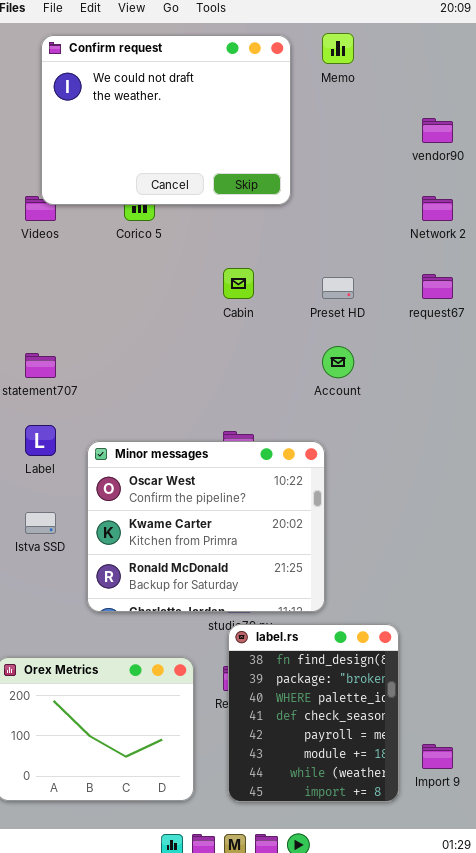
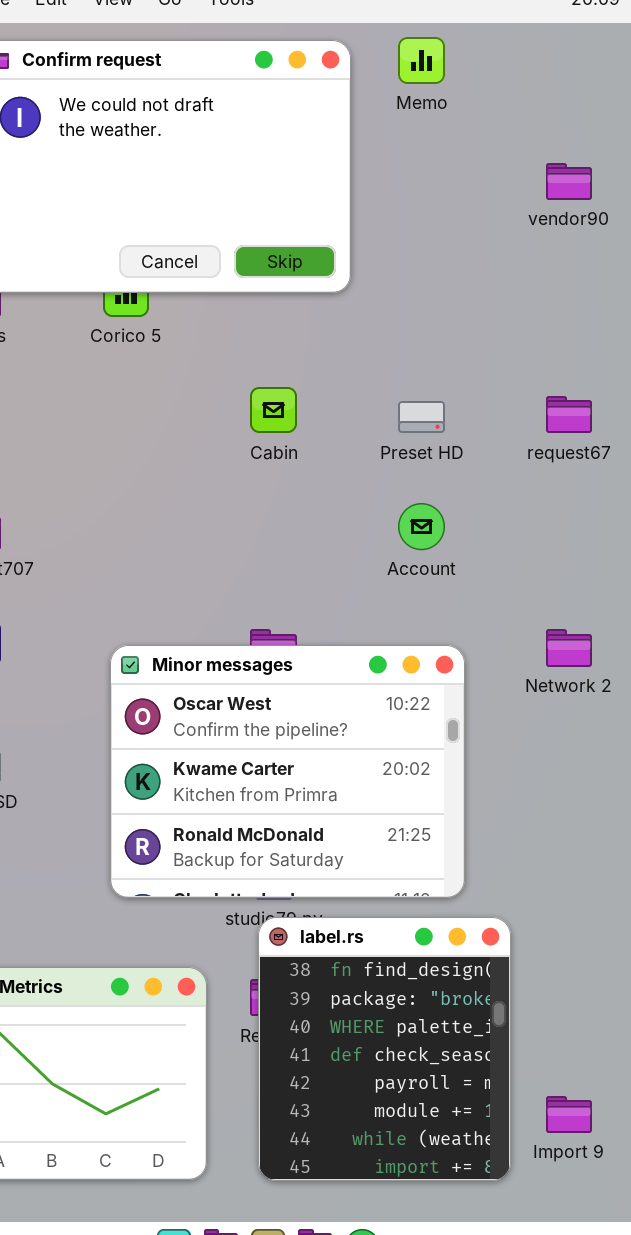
Network 2: [422,196,453,221] -> [546,629,592,667], moved
Minor messages: [87,441,325,612] -> [110,645,465,898], moved

